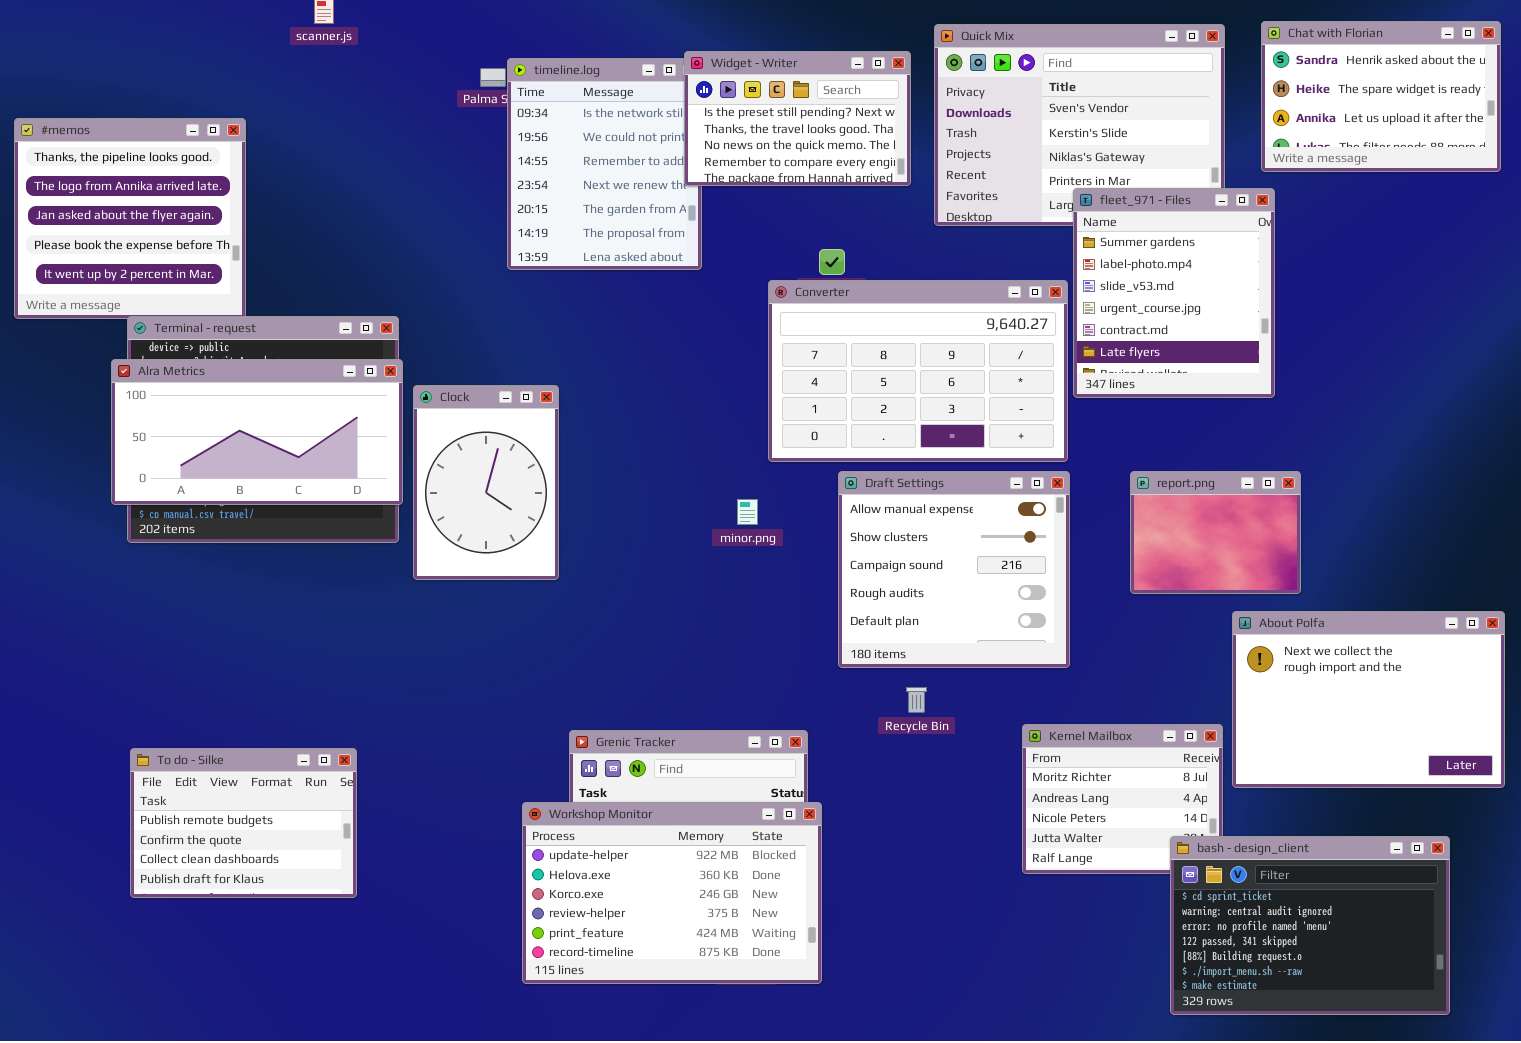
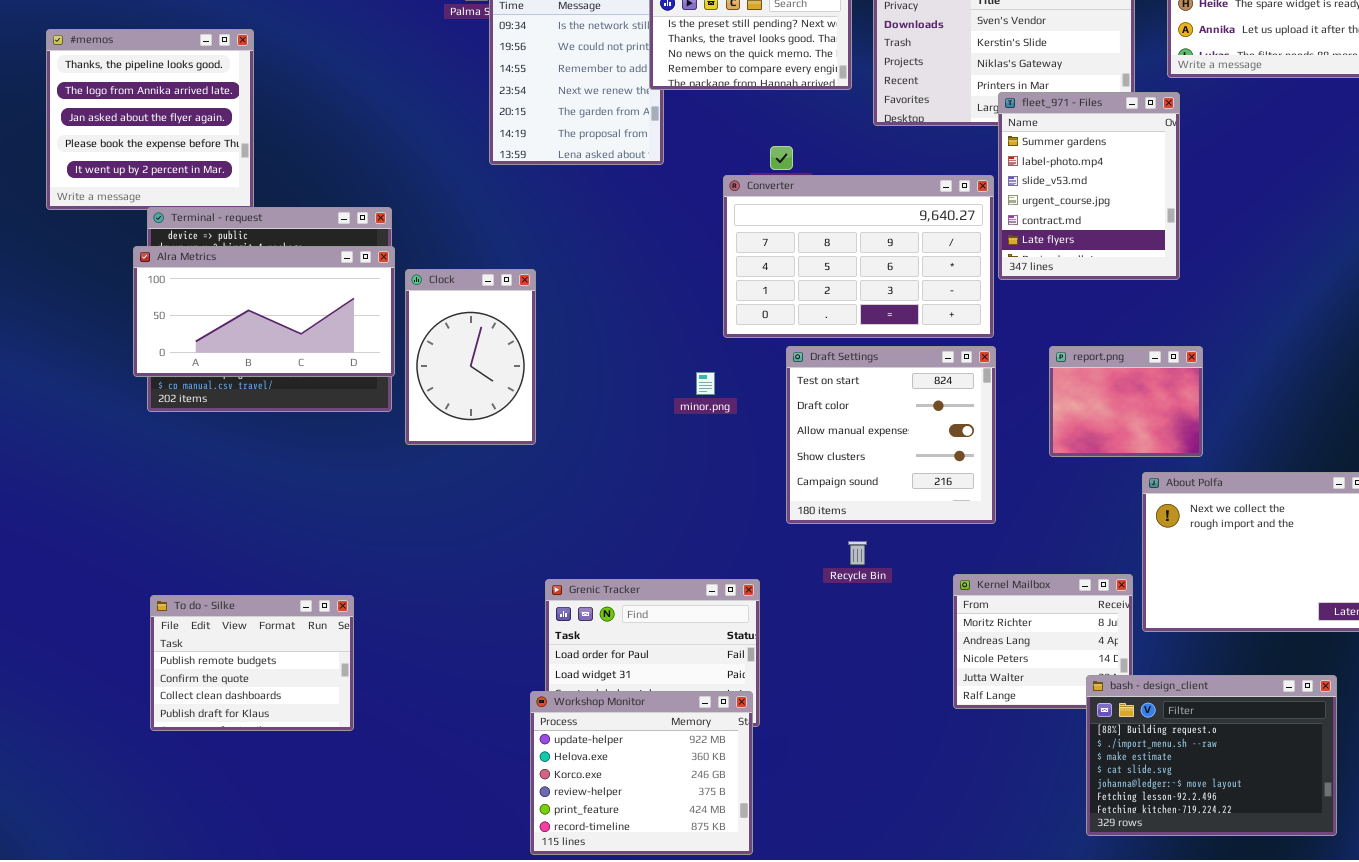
Draft Settings: [838,471,1070,668] -> [786,346,996,524], scrolled up 2 rows
Workshop Monitor: [522,802,822,984] -> [530,691,753,855], moved, resized
bash - design_client: [1170,836,1450,1015] -> [1086,675,1337,836], scrolled down 4 rows

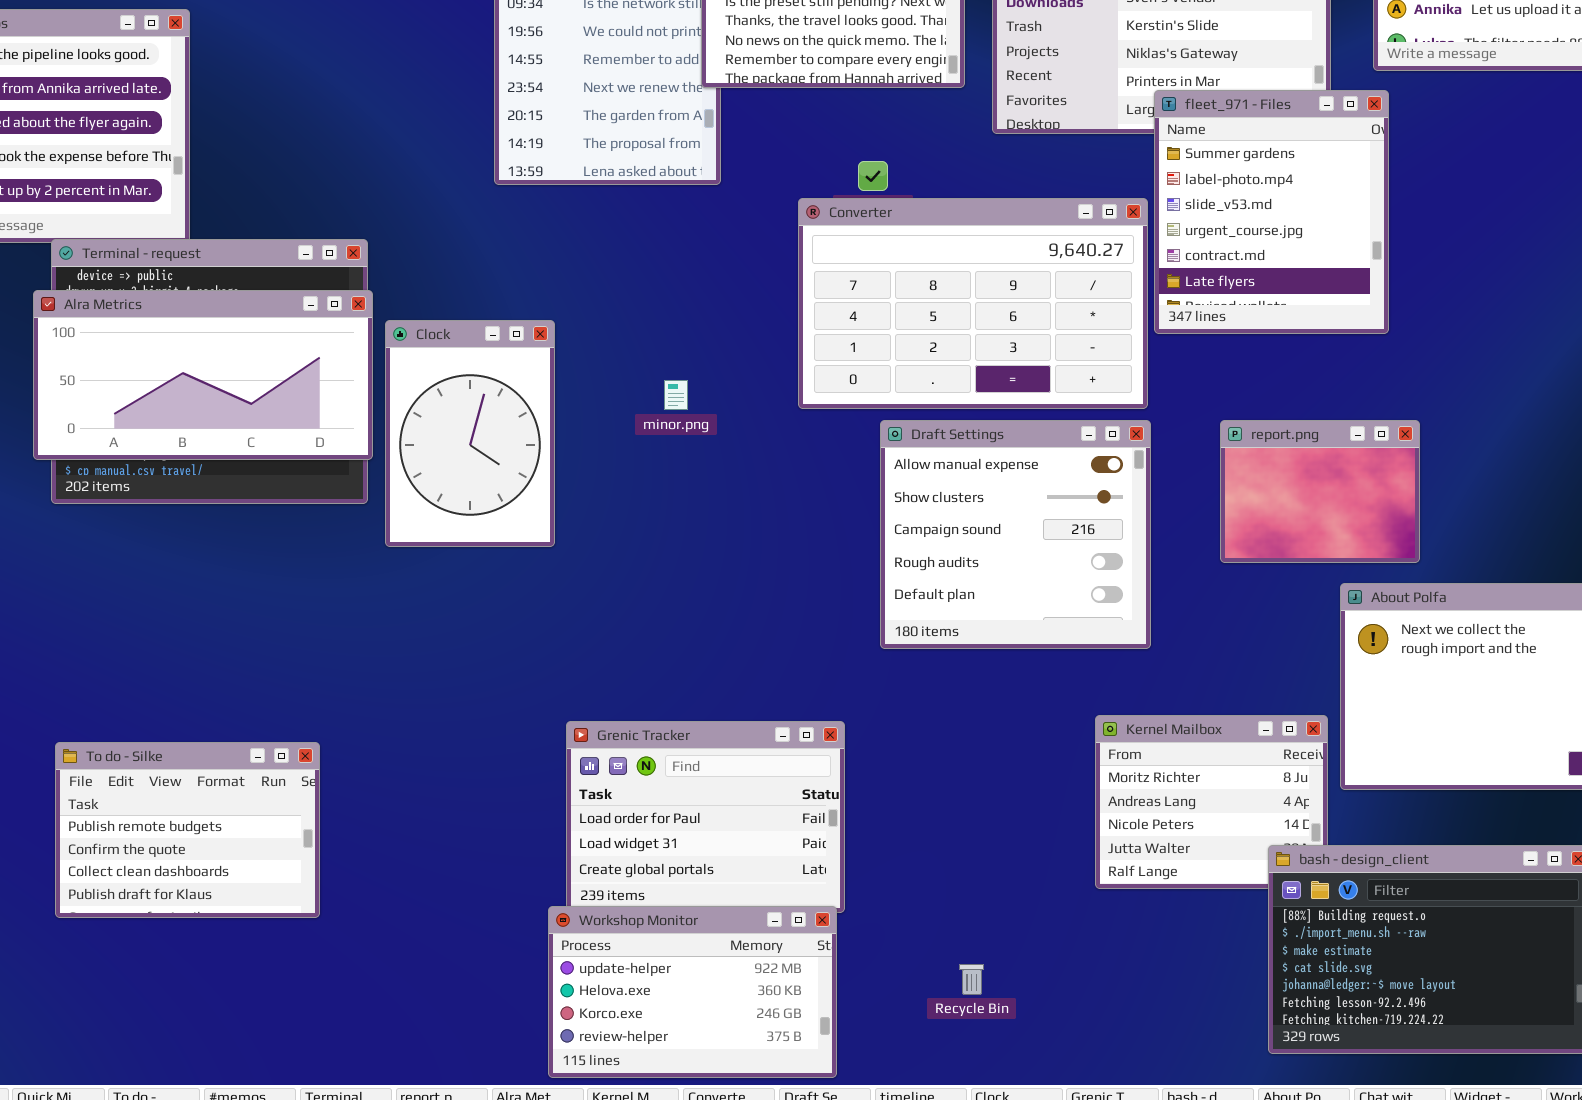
Draft Settings: [786,346,996,524] -> [880,420,1151,649], scrolled down 2 rows
minor.png: [696,372,715,395] -> [664,380,688,410], moved
Recycle Bin: [848,541,867,565] -> [959,964,984,995], moved
Workshop Monitor: [530,691,753,855] -> [548,906,837,1078], resized

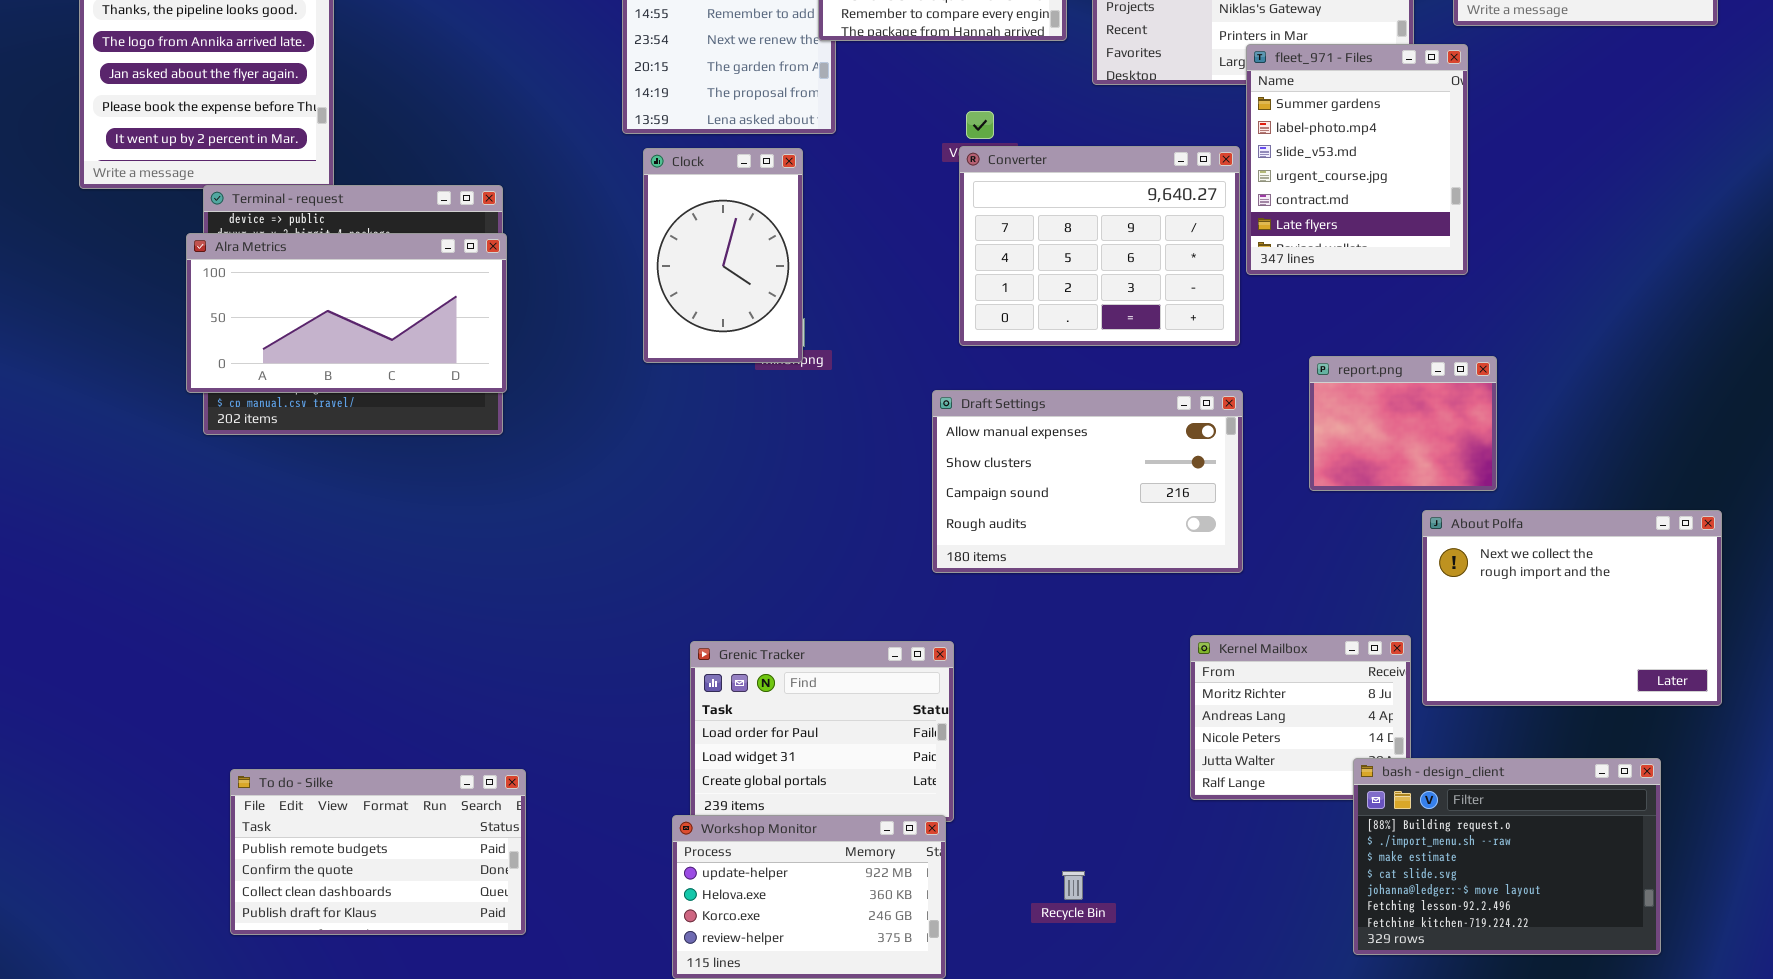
Converter: [798,198,1148,409] -> [959,146,1240,346], resized
Clock: [385,320,555,547] -> [643,148,803,363], moved
Draft Settings: [880,420,1151,649] -> [932,390,1243,573], resized
To do - Silke: [55,742,320,918] -> [230,769,526,935], moved, resized

